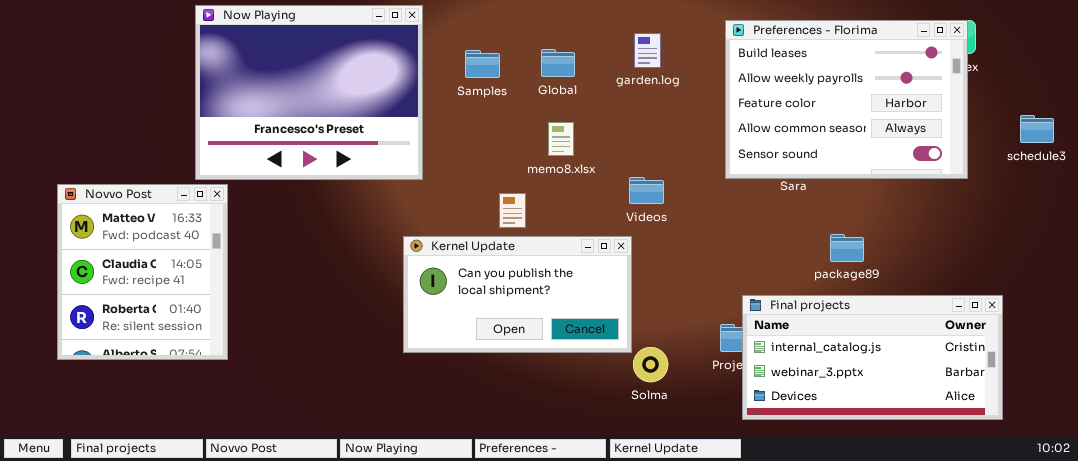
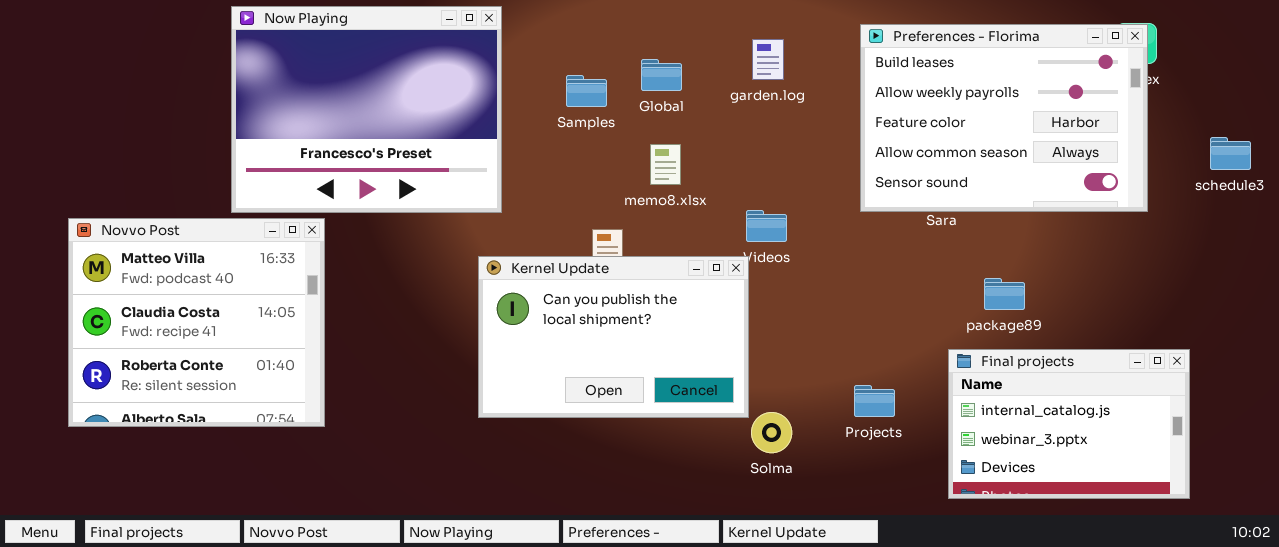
Samples: [465,50,500,78] -> [566,75,607,107], moved
Novvo Post: [57,184,228,360] -> [68,218,325,427], resized
Kernel Update: [403,236,632,353] -> [478,256,749,418], resized
Final projects: [742,295,1003,420] -> [948,349,1190,499], resized

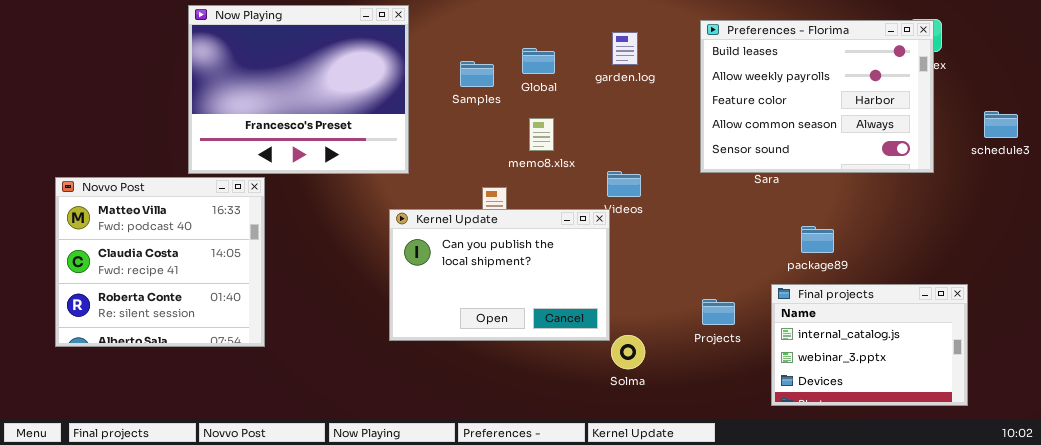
Projects: [854,385,895,417] -> [702,299,735,325], moved

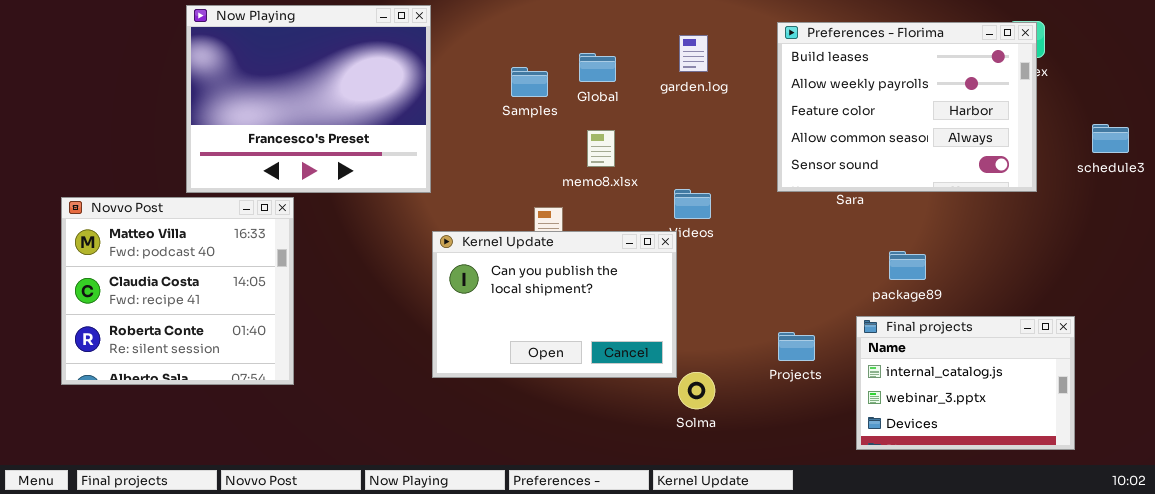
Now Playing: [188,5,409,174] -> [186,5,431,193], moved

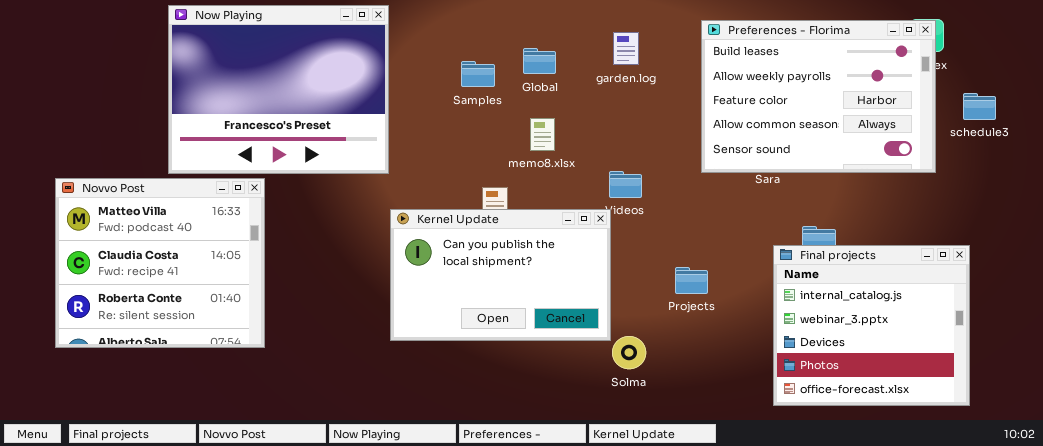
schedule3: [1092,124,1129,153] -> [963,93,996,120], moved
Final projects: [856,316,1075,450] -> [773,245,970,406], resized
Projects: [778,332,815,361] -> [675,267,708,294], moved

